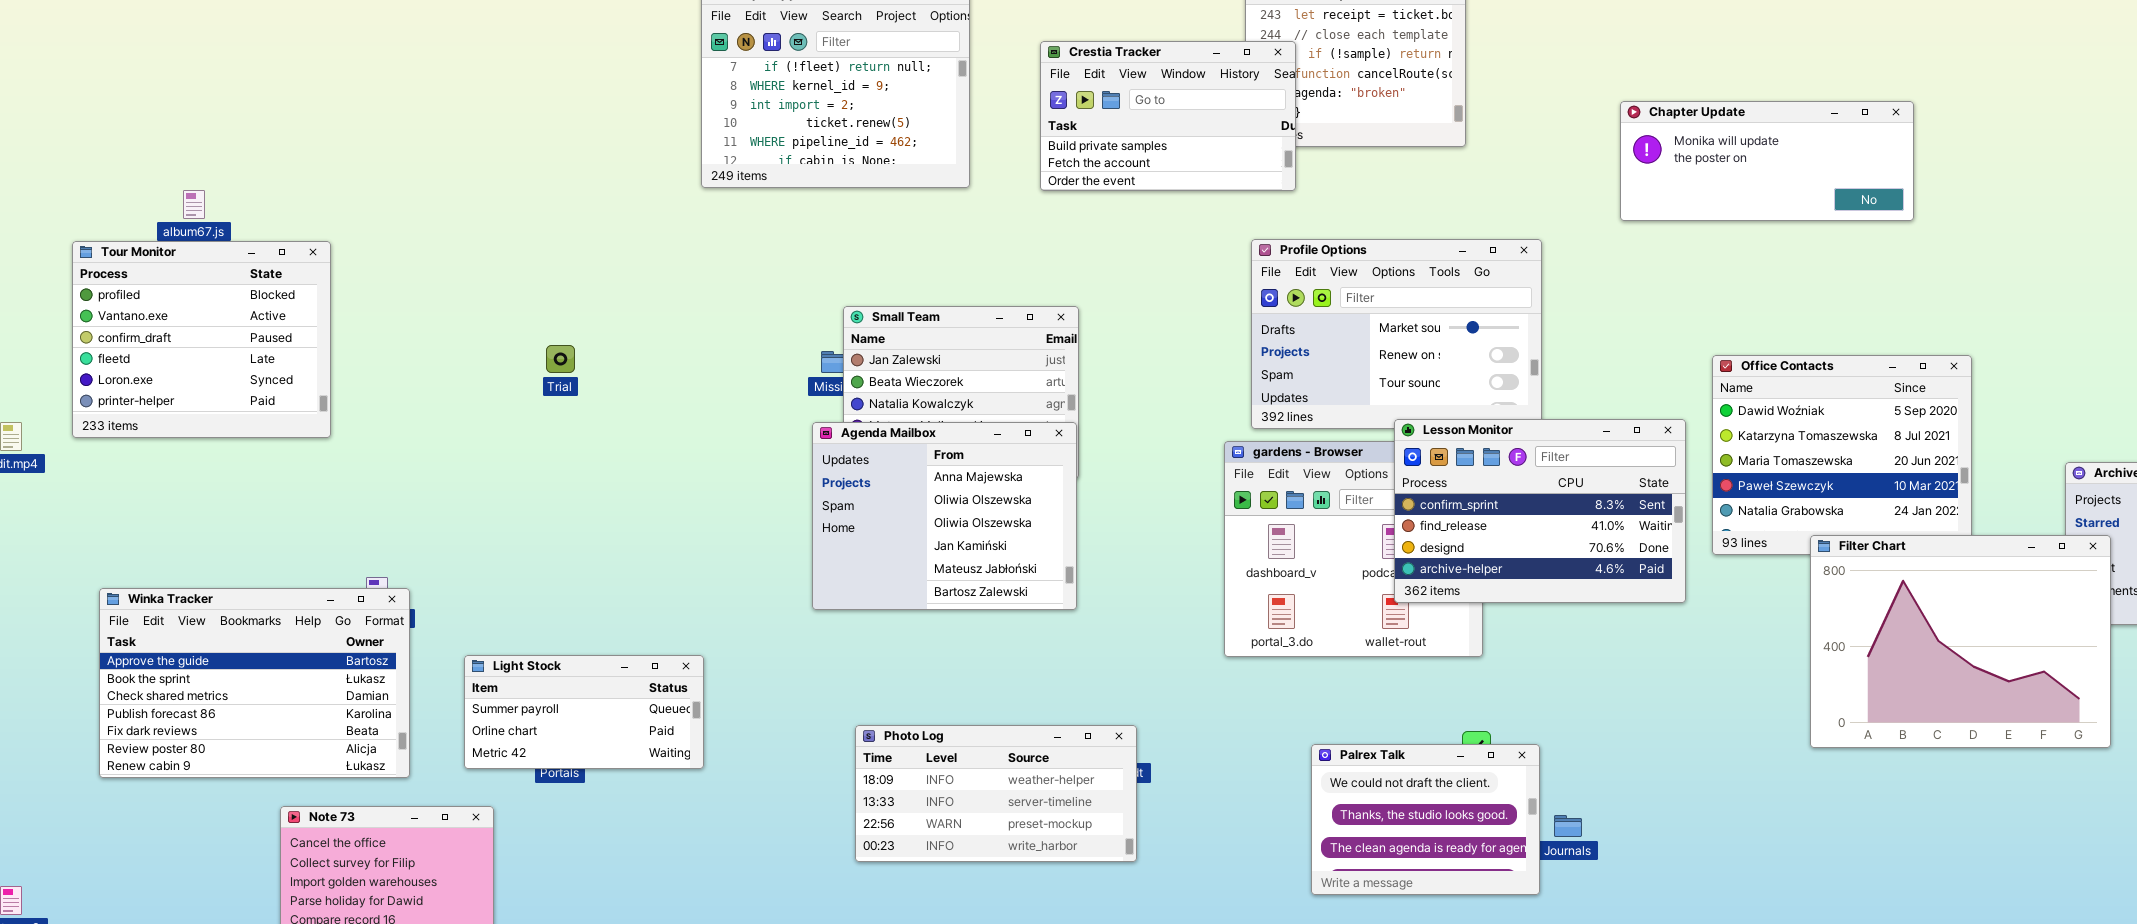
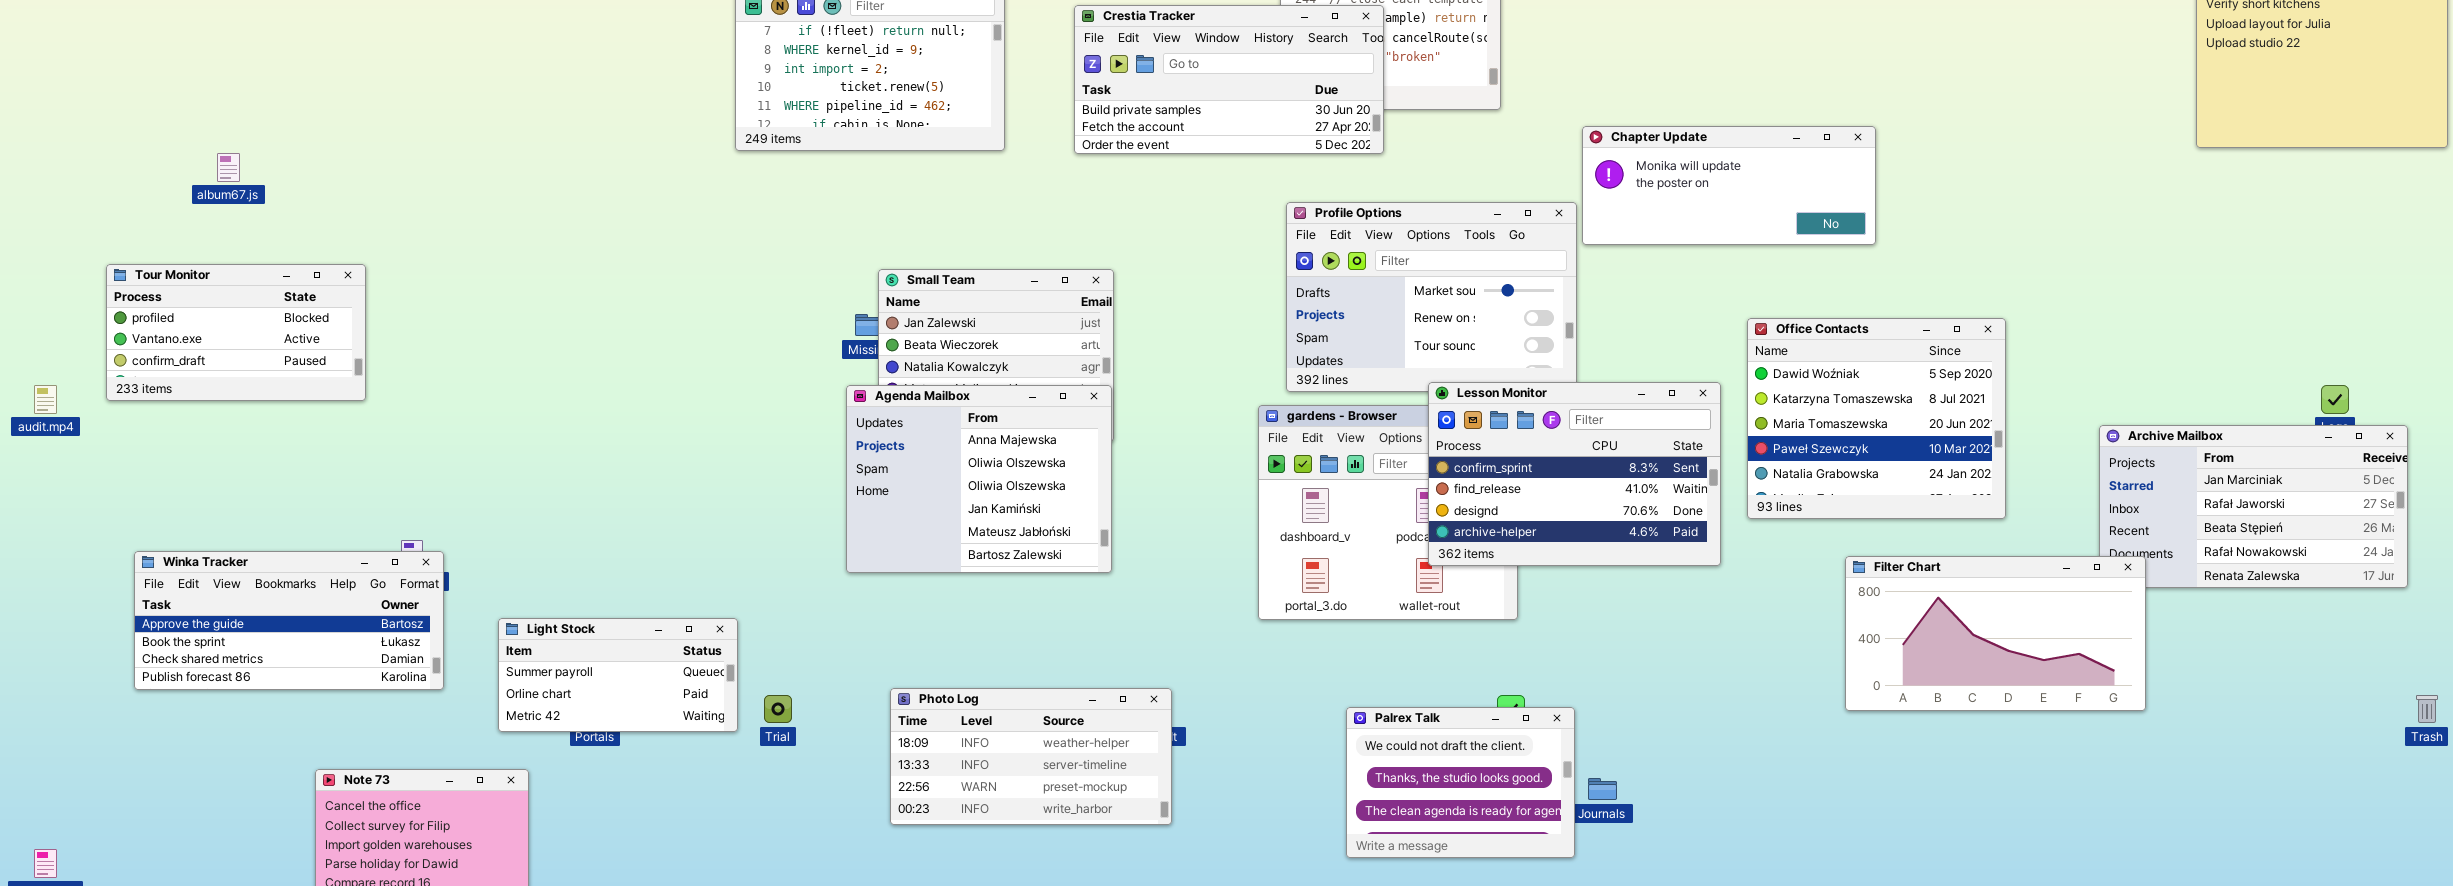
Crestia Tracker: [1040,41,1296,191] -> [1074,5,1384,154], resized
Chapter Update: [1620,101,1914,221] -> [1582,126,1876,245], moved
Tour Monitor: [72,241,331,438] -> [106,264,366,401], resized
Trial: [546,345,575,373] -> [764,695,792,723], moved
Filter Chart: [1810,535,2111,748] -> [1845,556,2146,711], resized
Winka Tracker: [99,588,410,778] -> [134,551,444,690], resized

